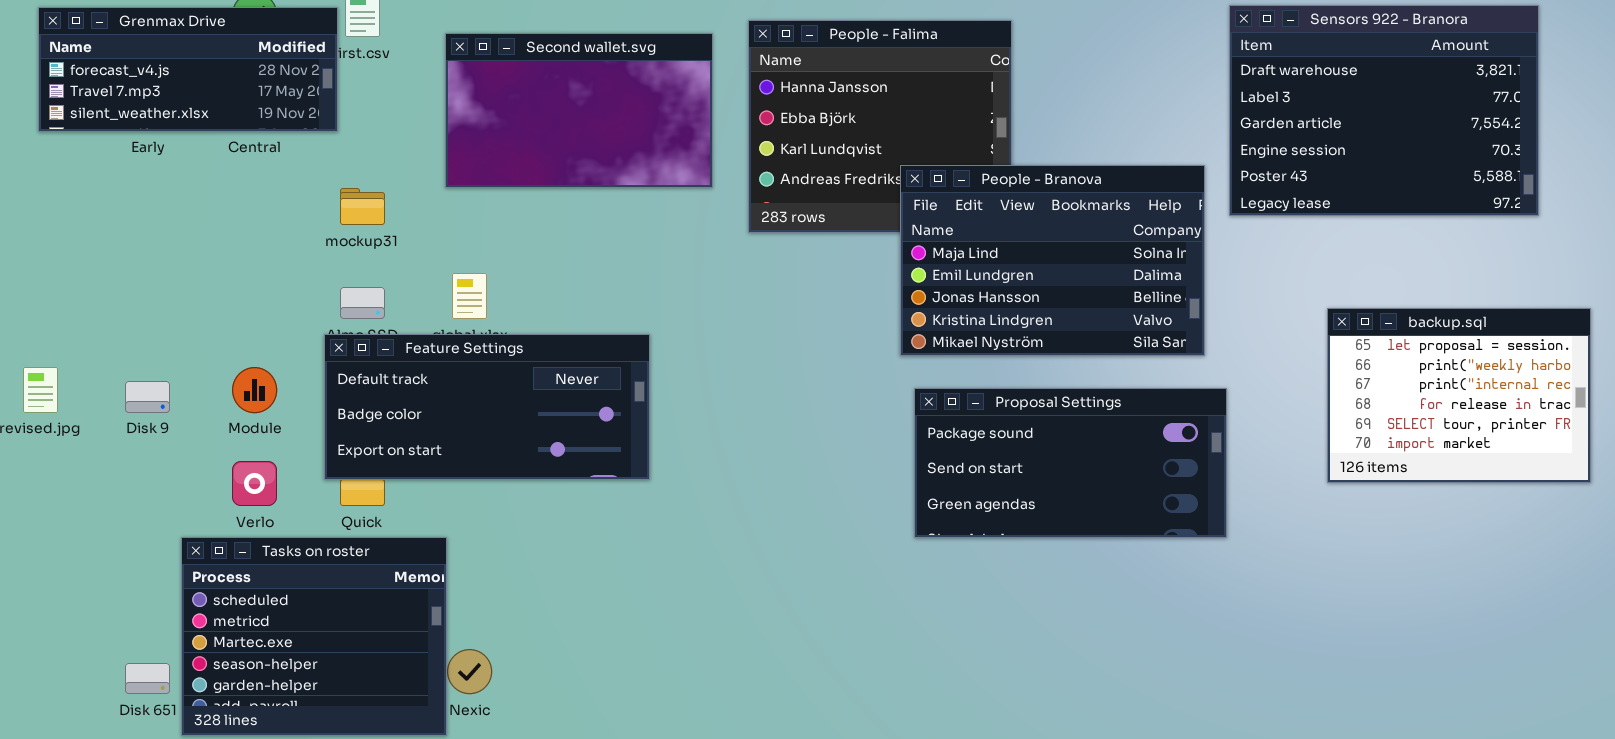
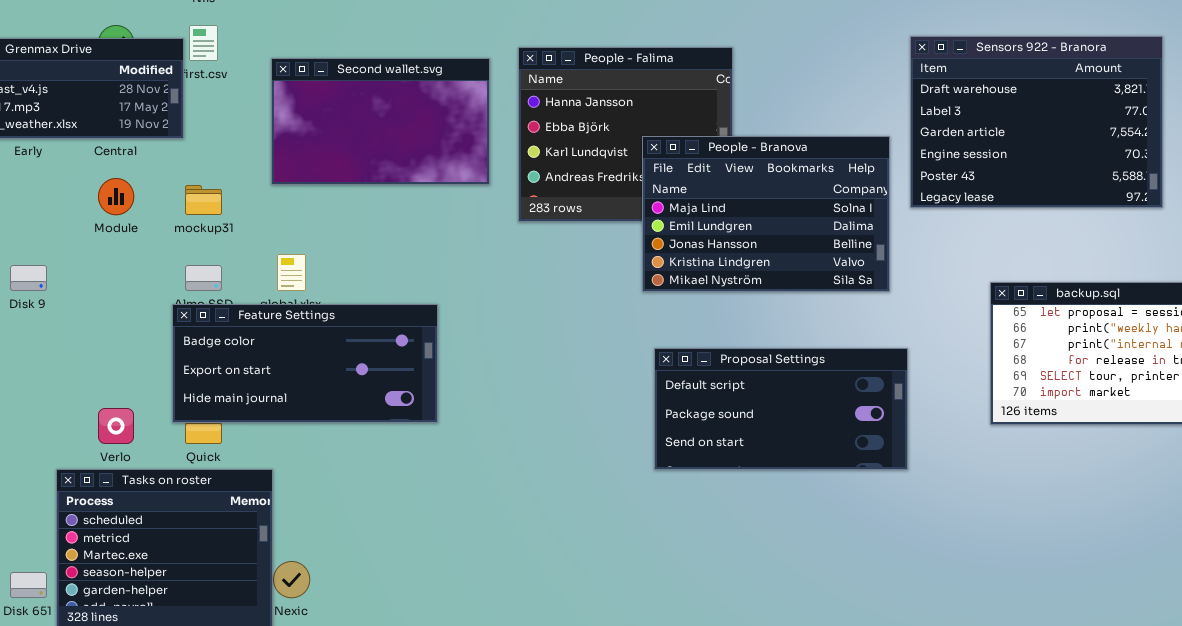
People - Branova: [900,165,1205,356] -> [642,136,890,292], moved
Feature Settings: [324,334,650,480] -> [172,304,438,423], scrolled down 1 row
Module: [232,367,277,413] -> [98,178,134,215], moved
Disk 9: [125,381,170,413] -> [10,265,47,291], moved
Proposal Settings: [914,388,1227,538] -> [654,348,908,470], scrolled up 1 row

